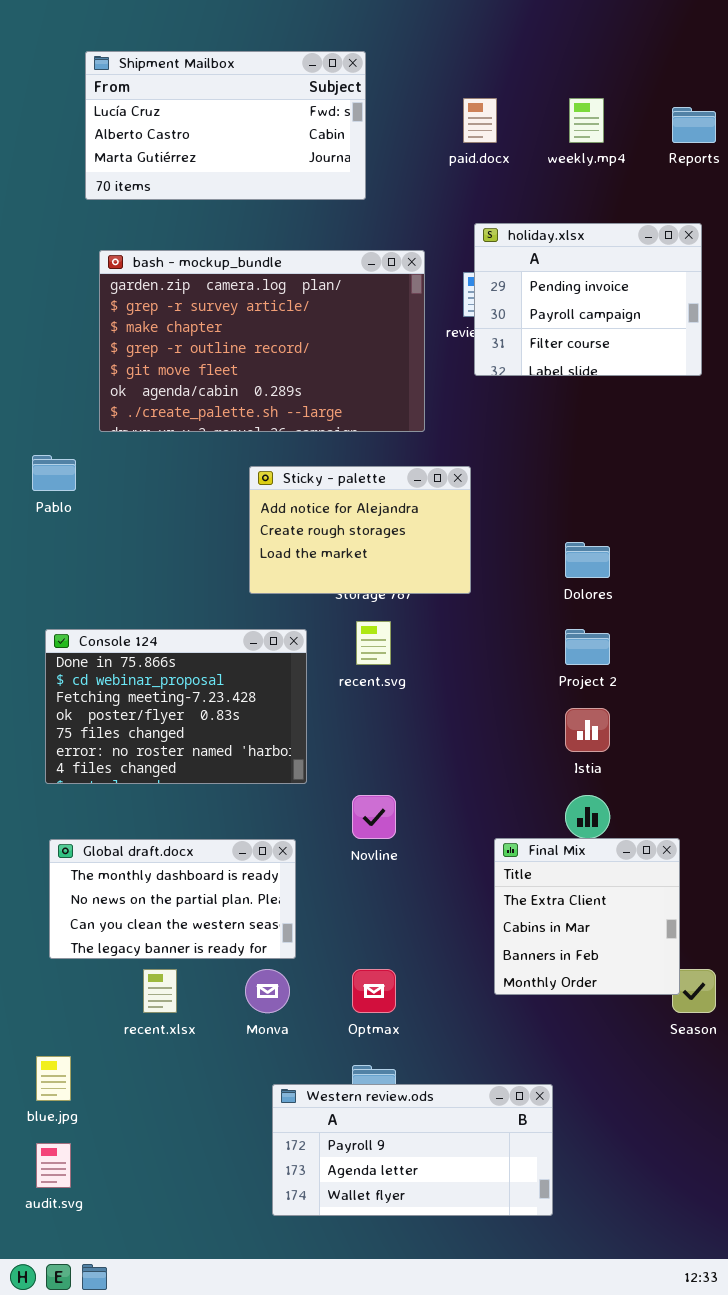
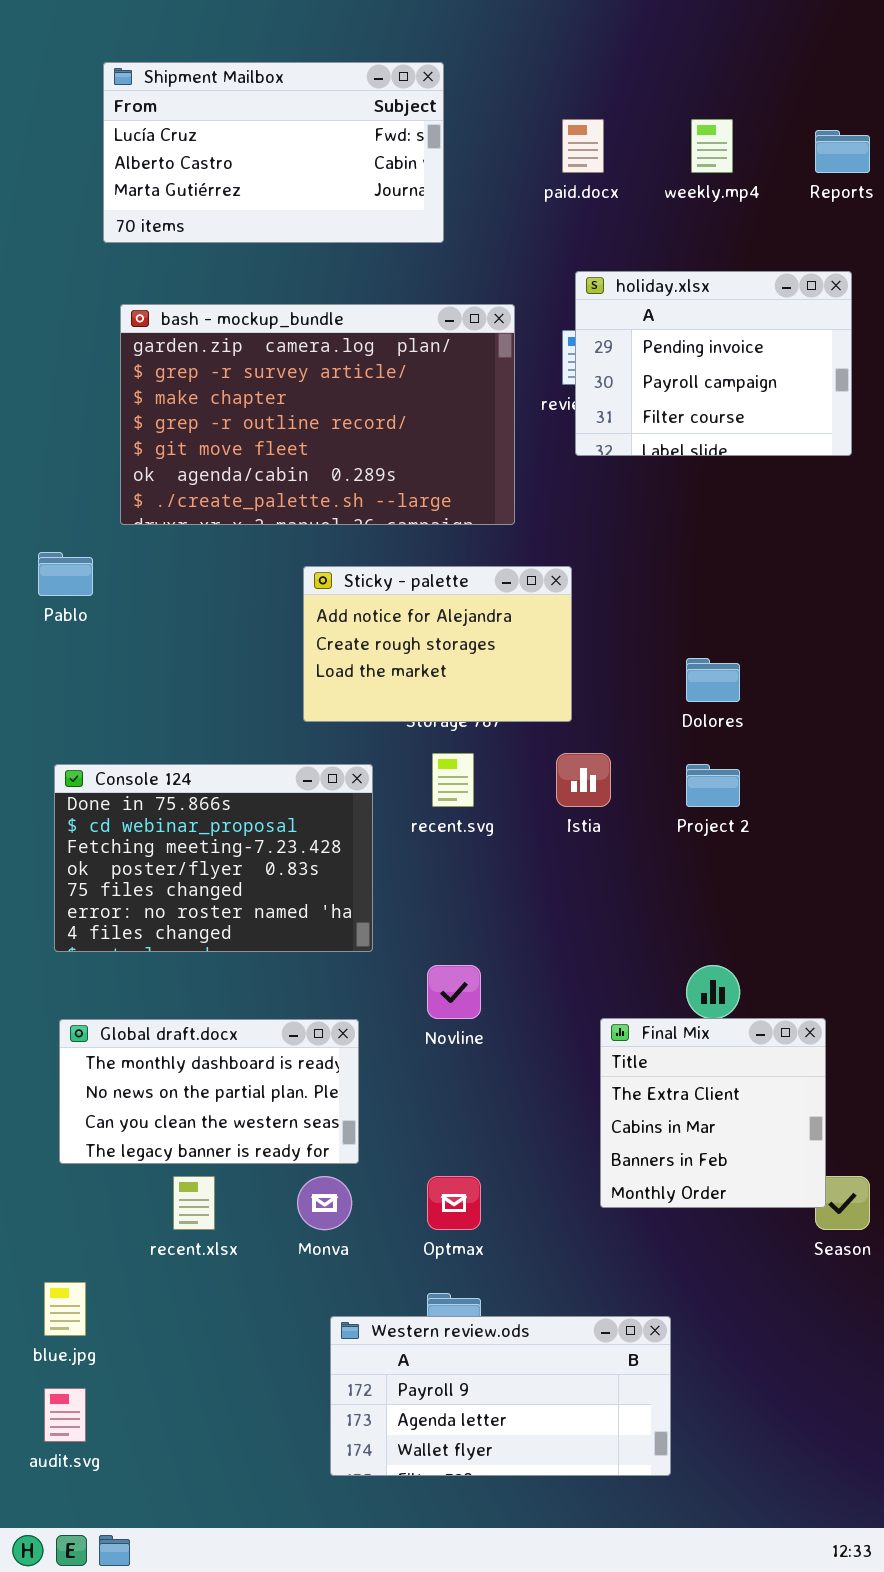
Istia: [565,708,610,752] -> [556,753,611,807], moved

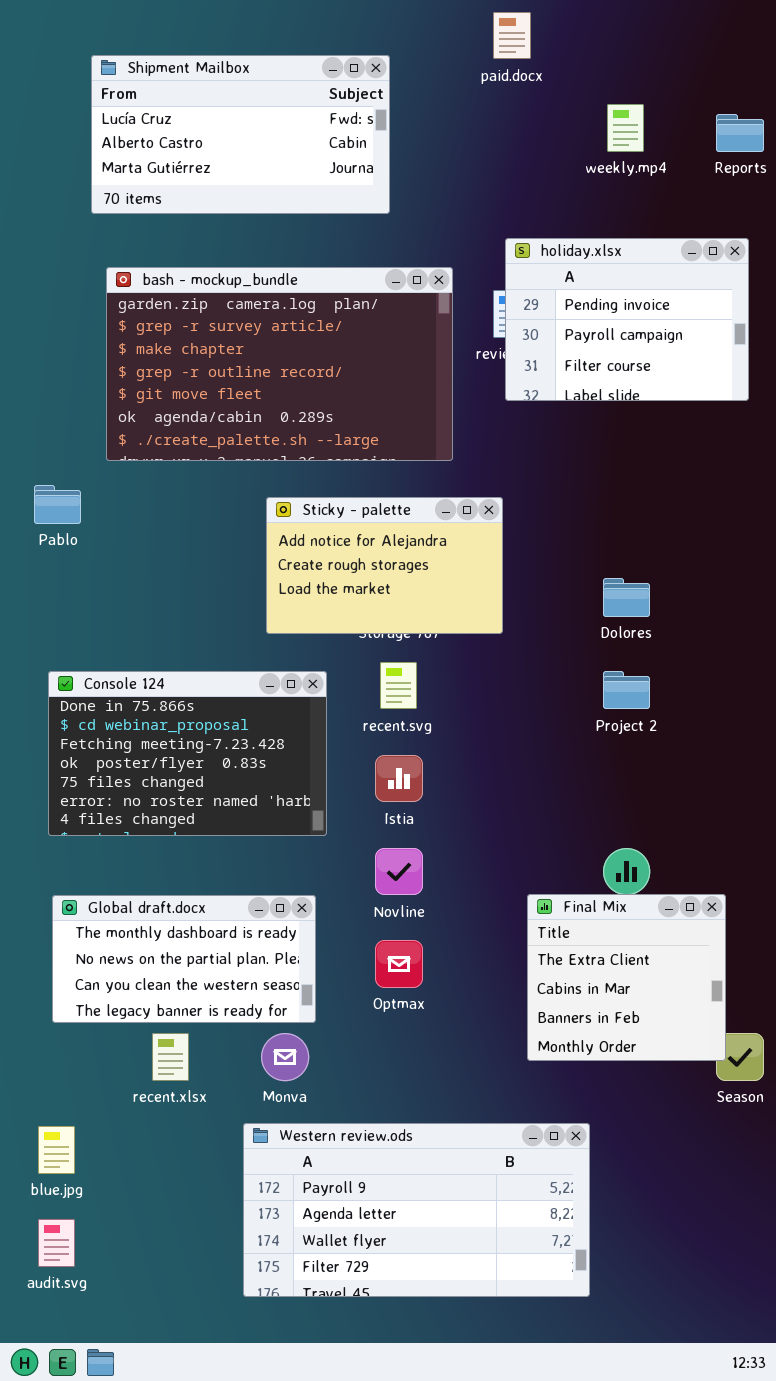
paid.docx: [562,119,604,173] -> [493,12,531,59], moved
Istia: [556,753,611,807] -> [375,755,423,802], moved
Optmax: [427,1176,481,1230] -> [375,940,423,988], moved
Western review.ods: [330,1316,671,1476] -> [243,1123,590,1297], resized

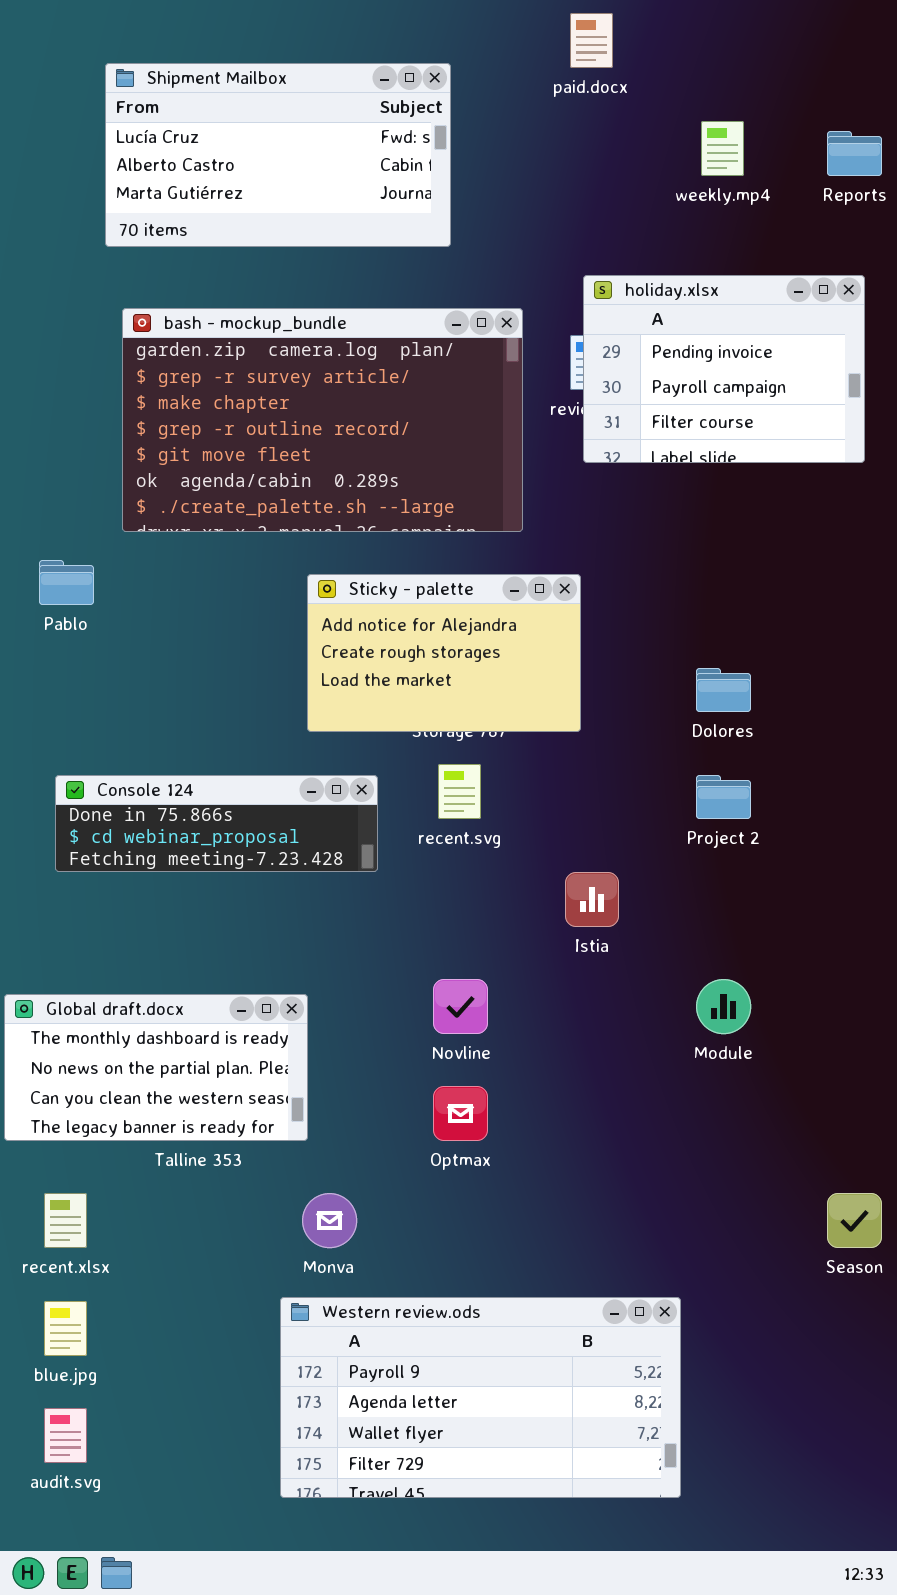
Console 124: [48,671,327,836] -> [55,775,378,872], resized
Istia: [375,755,423,802] -> [565,872,619,927], moved
Final Mix: [527,894,726,1061] -> none, closed
Global draft.docx: [52,895,316,1023] -> [4,994,308,1141], moved
recent.xlsx: [152,1033,189,1081] -> [44,1193,87,1248], moved

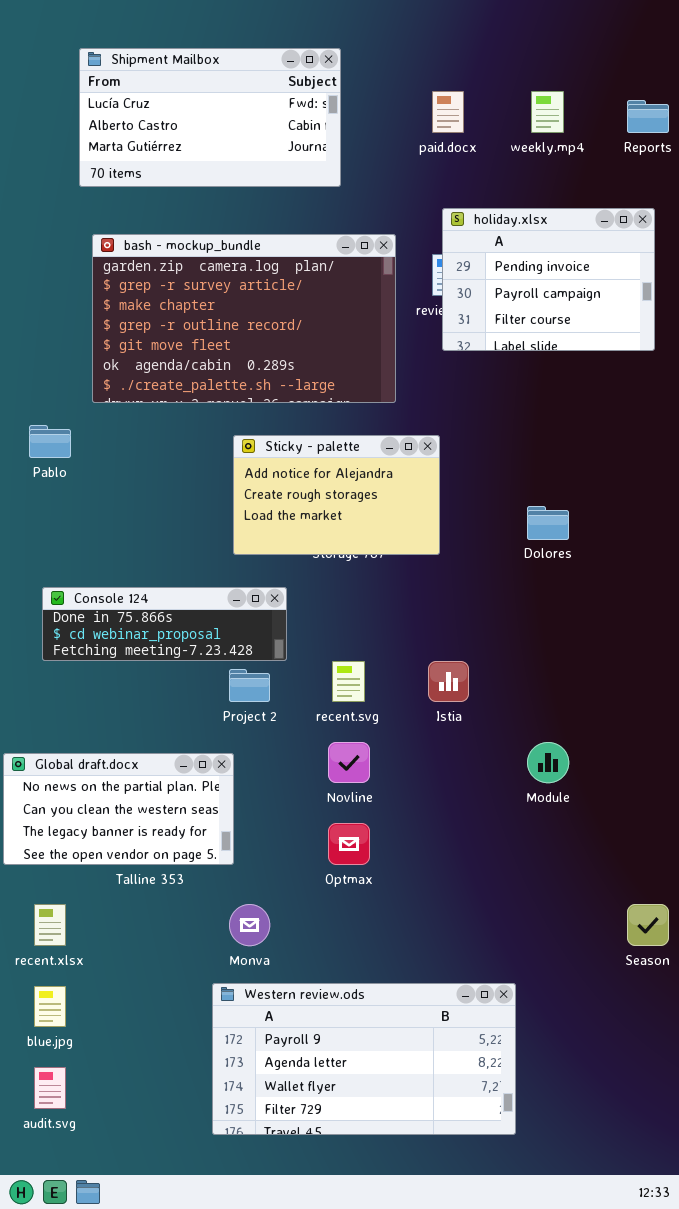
paid.docx: [570,13,613,68] -> [432,91,464,133], moved
recent.svg: [438,764,481,819] -> [332,661,365,702], moved
Project 2: [696,775,751,819] -> [229,669,270,702], moved
Global draft.docx: [4,994,308,1141] -> [3,753,234,865], scrolled down 1 row

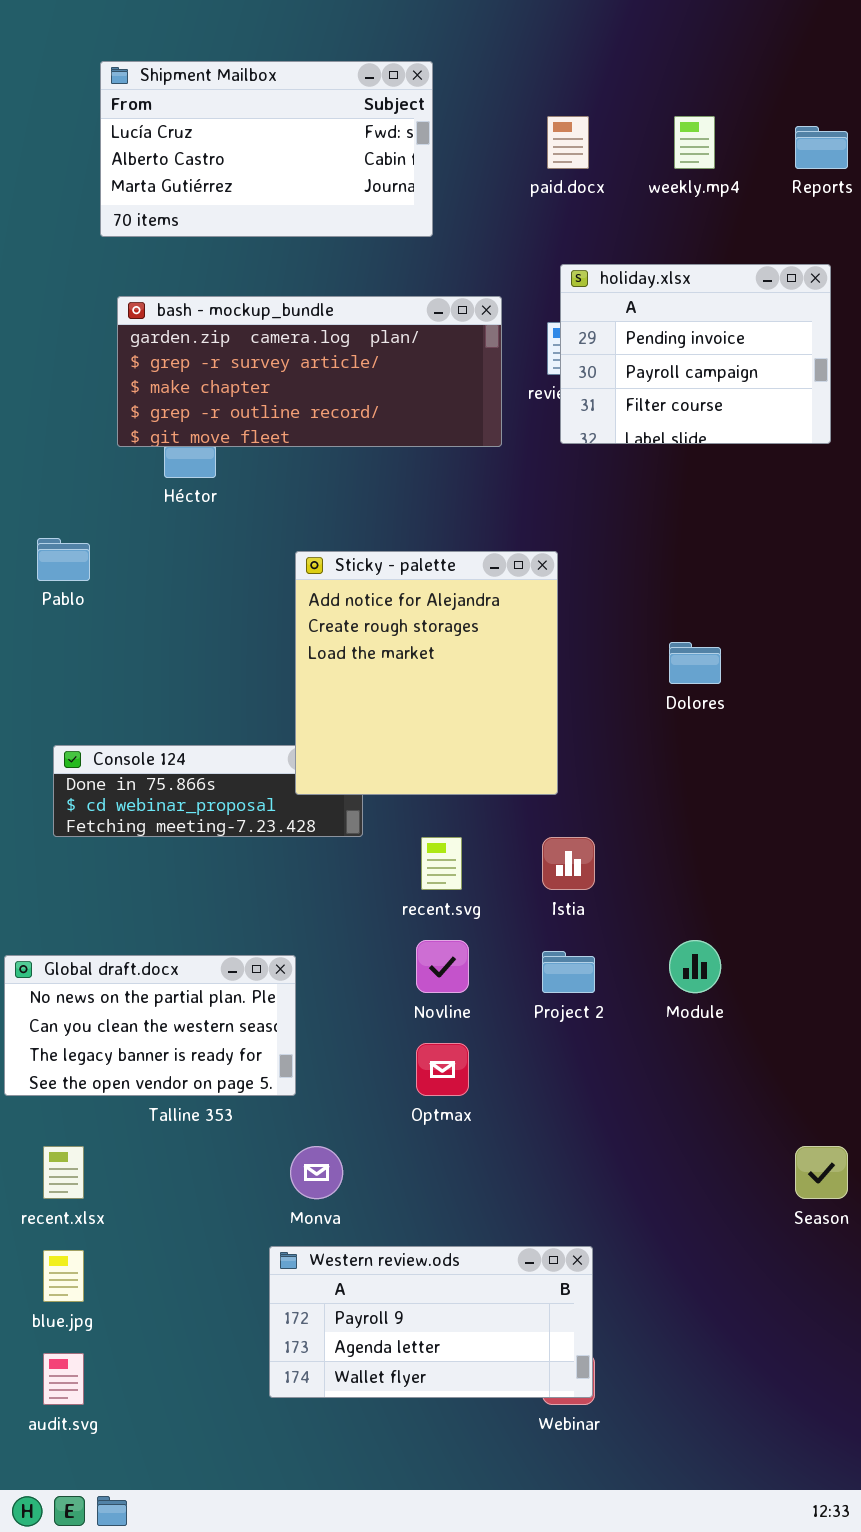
bash - mockup_bundle: [92,234,396,403] -> [117,296,502,447], resized
Sticky - palette: [233,435,440,555] -> [295,551,558,795], resized
Project 2: [229,669,270,702] -> [542,951,595,993], moved
Western review.ods: [212,983,516,1135] -> [269,1246,593,1398], resized

